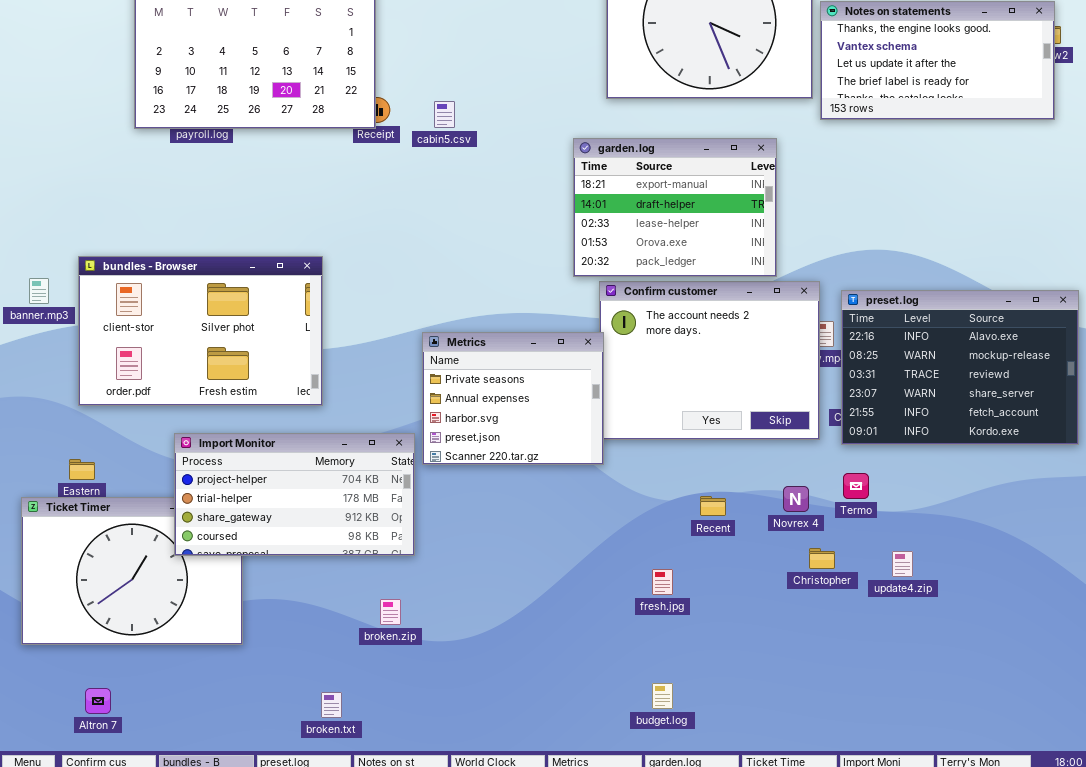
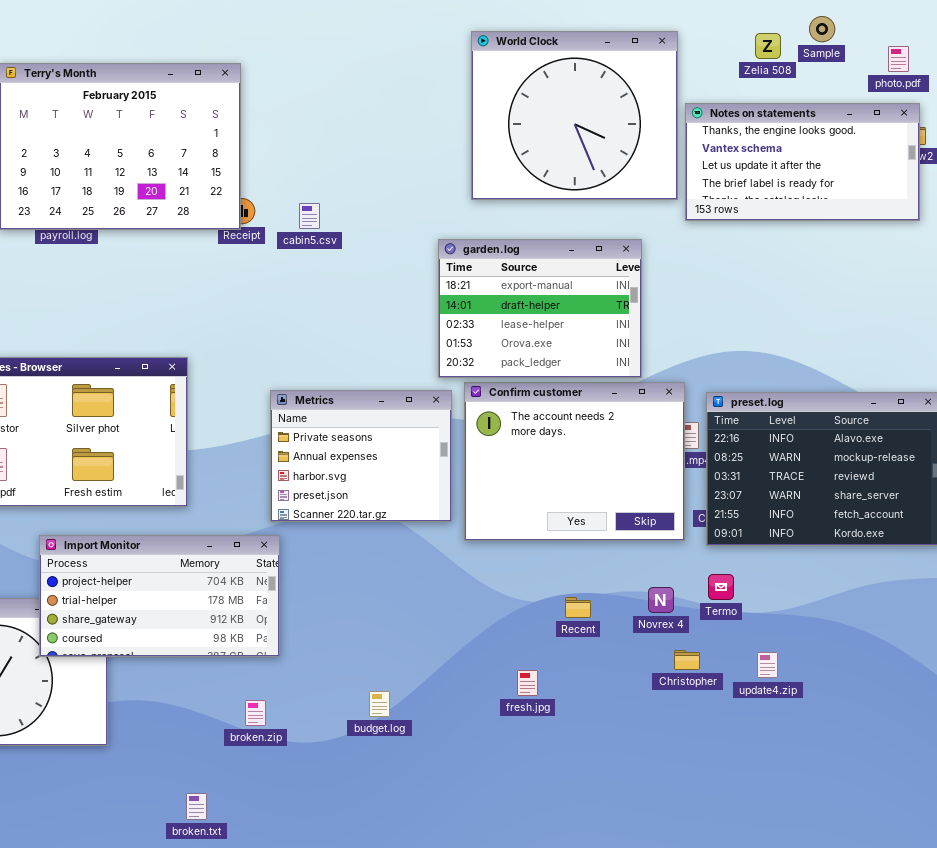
Metrics: [422,332,604,465] -> [270,390,452,522], moved
budget.log: [652,683,673,709] -> [369,691,390,717], moved

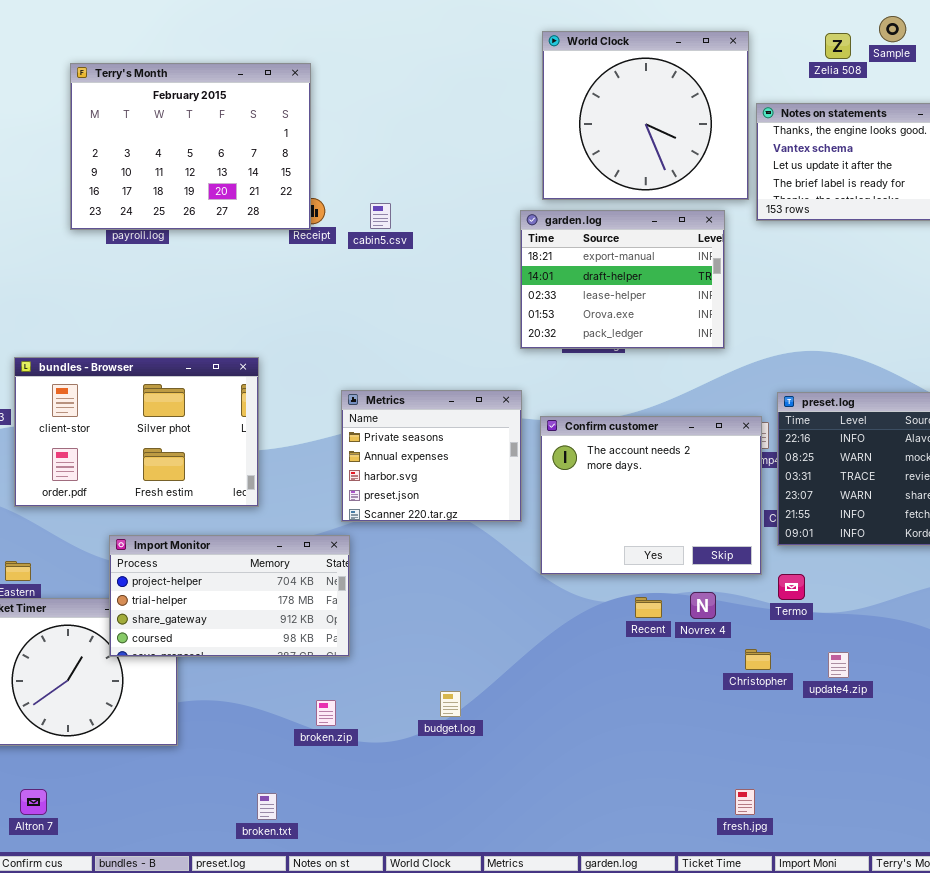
garden.log: [438,239,642,378] -> [520,210,725,349], moved
Confirm customer: [464,382,685,541] -> [540,416,762,575], moved
Novrex 4: [648,587,674,613] -> [690,592,716,619], moved
fresh.jpg: [517,670,538,696] -> [735,789,755,815], moved

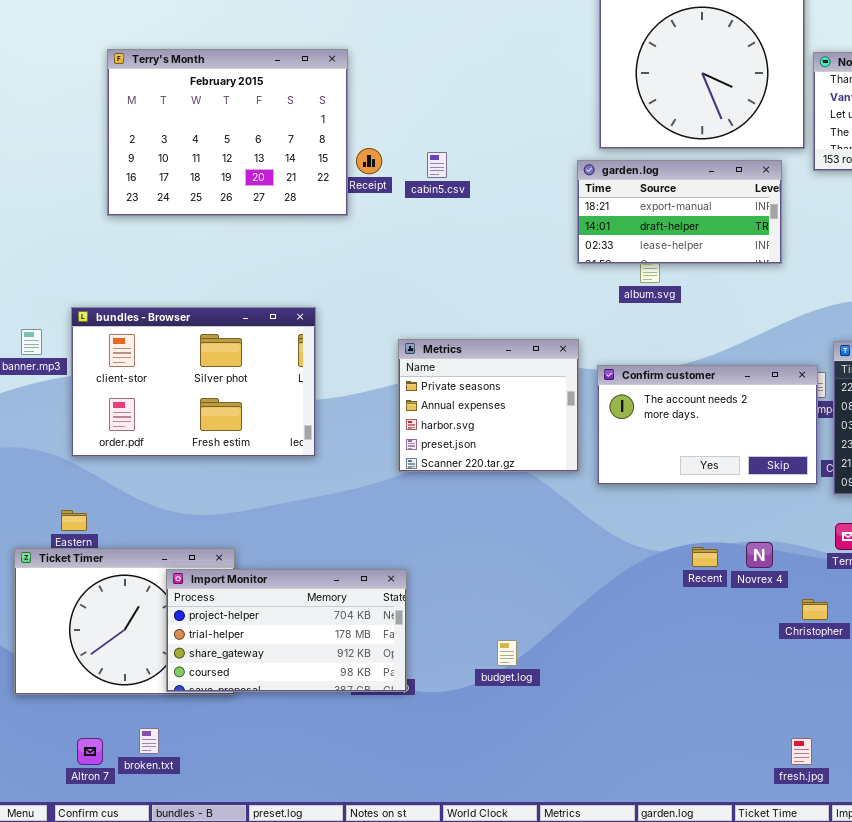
Terry's Month: [70,63,311,230] -> [107,49,348,216], moved
garden.log: [520,210,725,349] -> [577,160,782,264], resized
Confirm customer: [540,416,762,575] -> [597,365,818,485], resized
Import Monitor: [109,535,350,657] -> [166,569,407,692], moved
broken.txt: [257,793,277,820] -> [139,728,159,754], moved

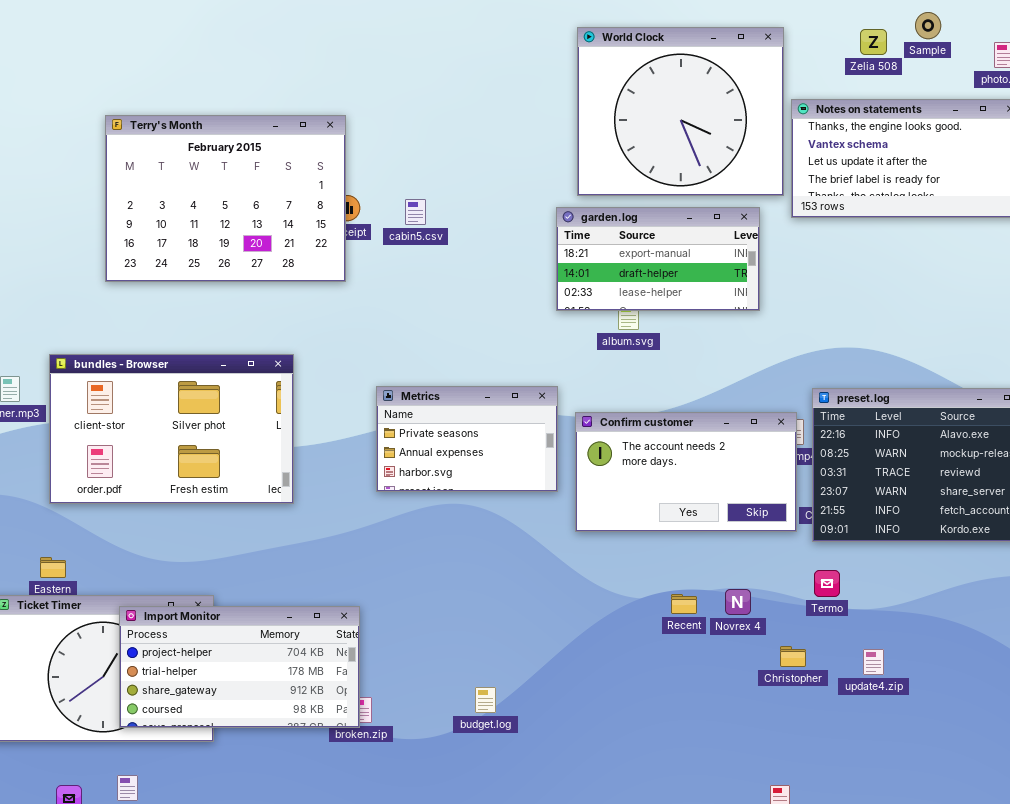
Terry's Month: [107,49,348,216] -> [105,115,346,282], moved
Metrics: [398,339,579,472] -> [376,386,558,492], resized
Import Monitor: [166,569,407,692] -> [119,606,360,728], moved

